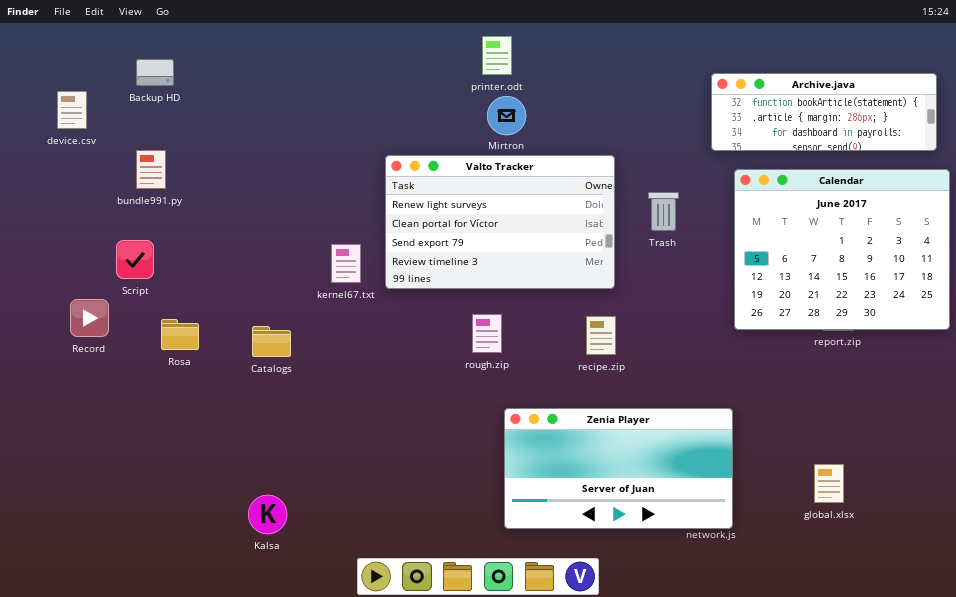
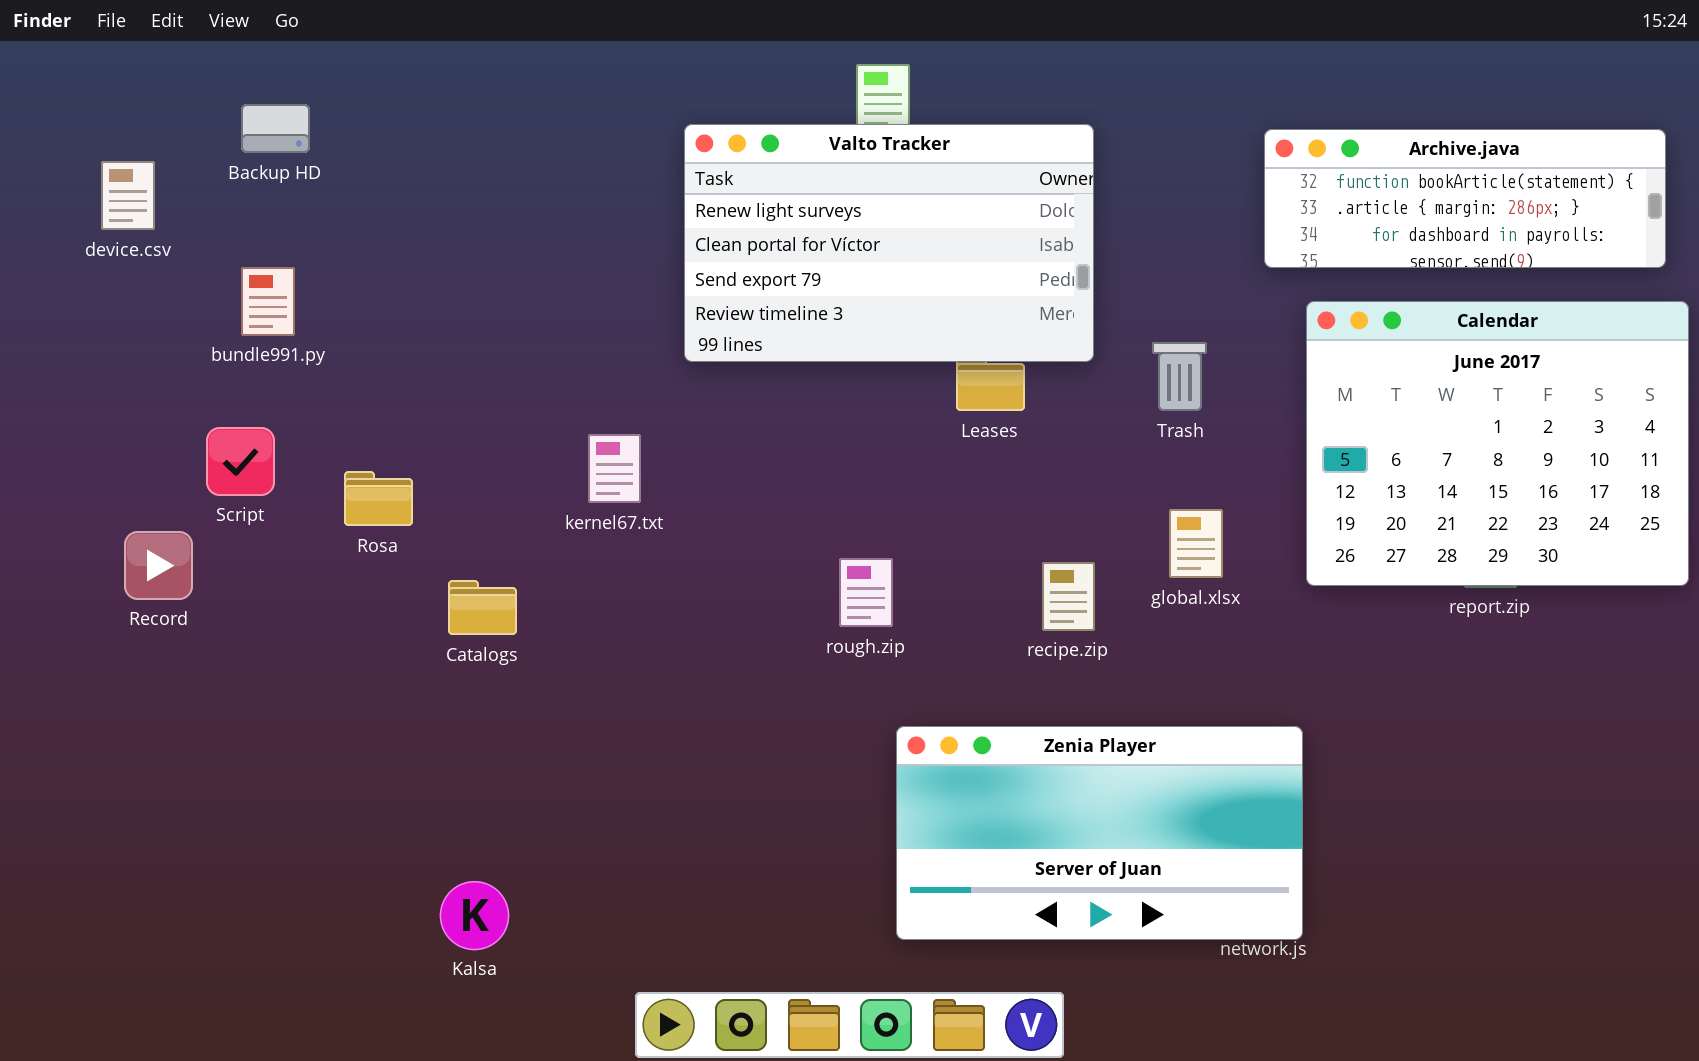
Valto Tracker: [385,155,615,289] -> [684,124,1094,362], moved
Rosa: [161,319,199,350] -> [344,471,413,526], moved
global.xlsx: [814,464,844,503] -> [1169,509,1223,578], moved

